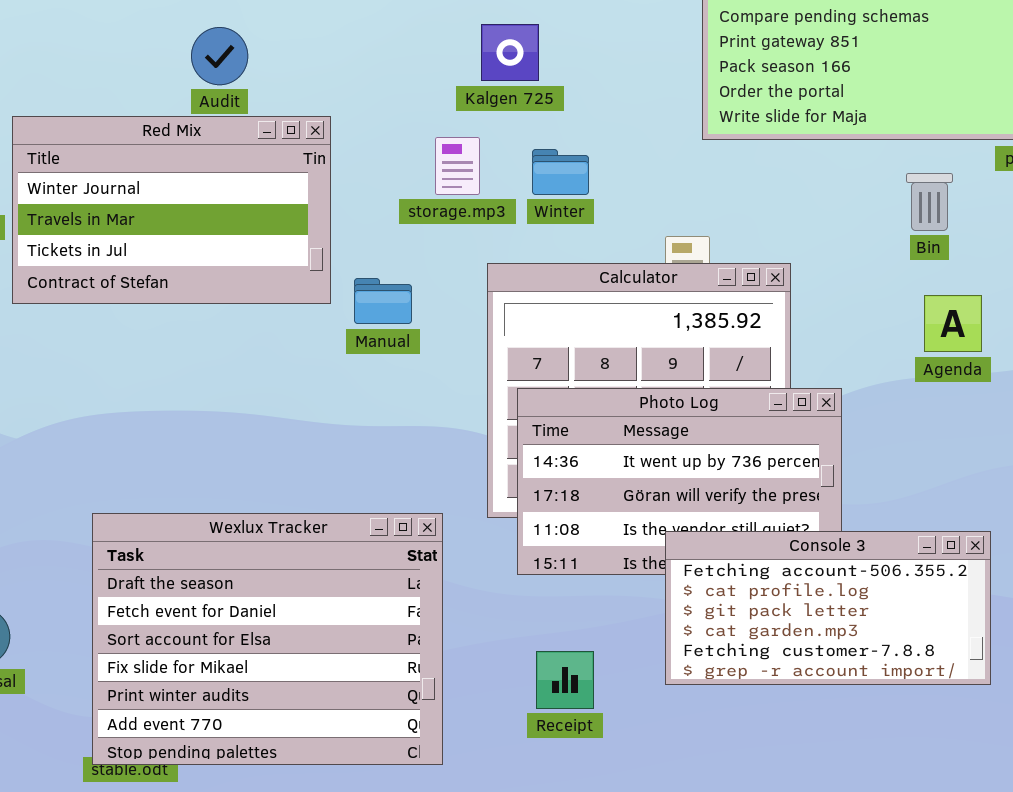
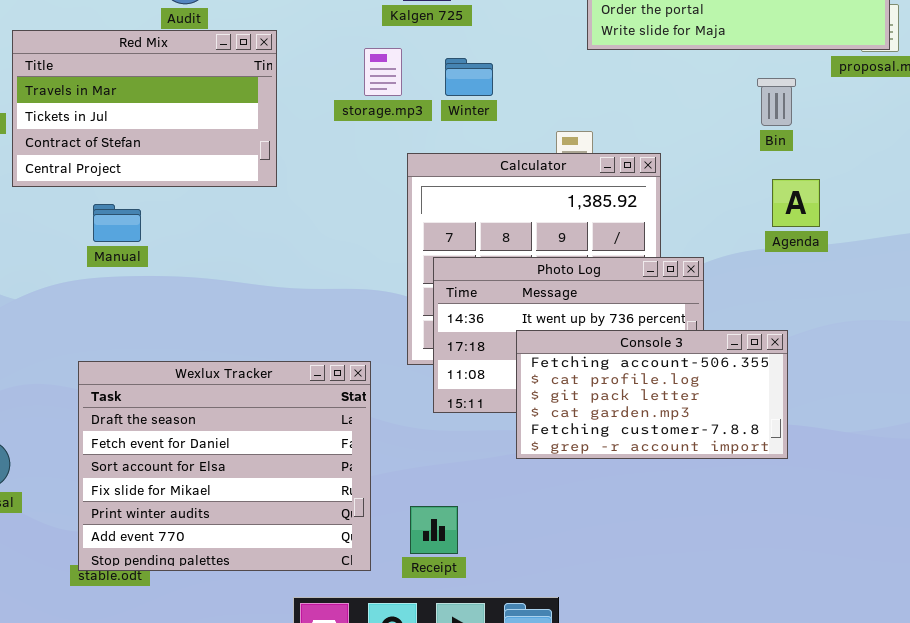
Red Mix: [12,116,331,304] -> [12,30,277,187], scrolled down 1 row
Manual: [354,278,412,324] -> [93,204,141,242], moved
Console 3: [665,531,991,685] -> [516,330,788,459], moved
Receipt: [536,651,594,709] -> [410,506,458,554], moved

